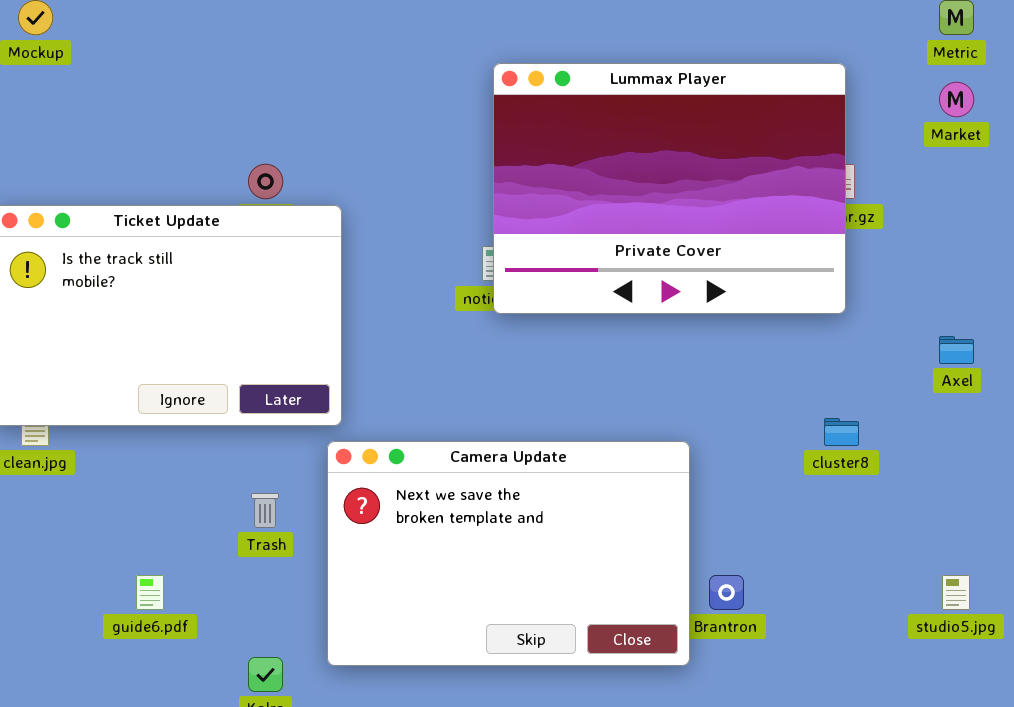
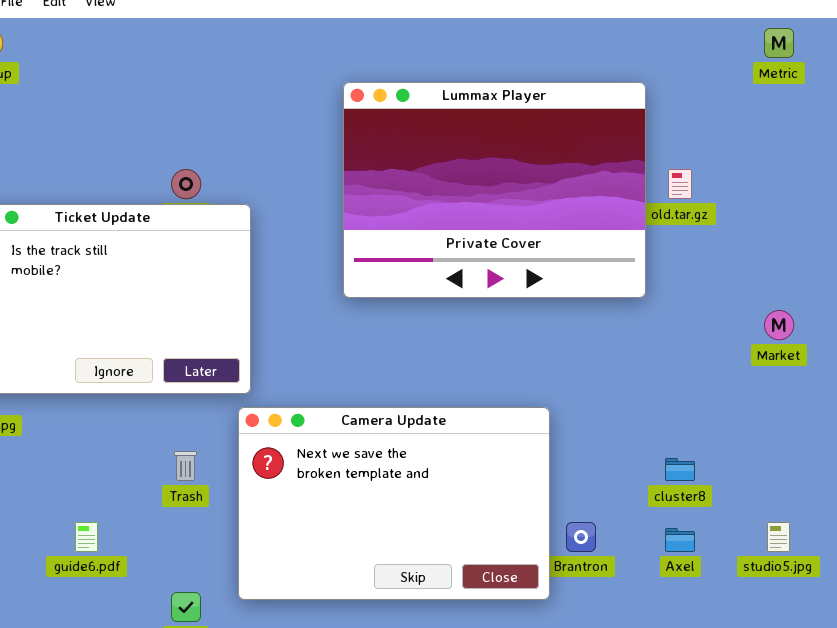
Lummax Player: [493,63,846,314] -> [343,82,646,298], moved
Market: [939,82,974,117] -> [764,310,794,340], moved
Axel: [939,336,974,364] -> [665,528,695,552], moved
cluster8: [824,418,859,446] -> [665,458,695,481], moved

